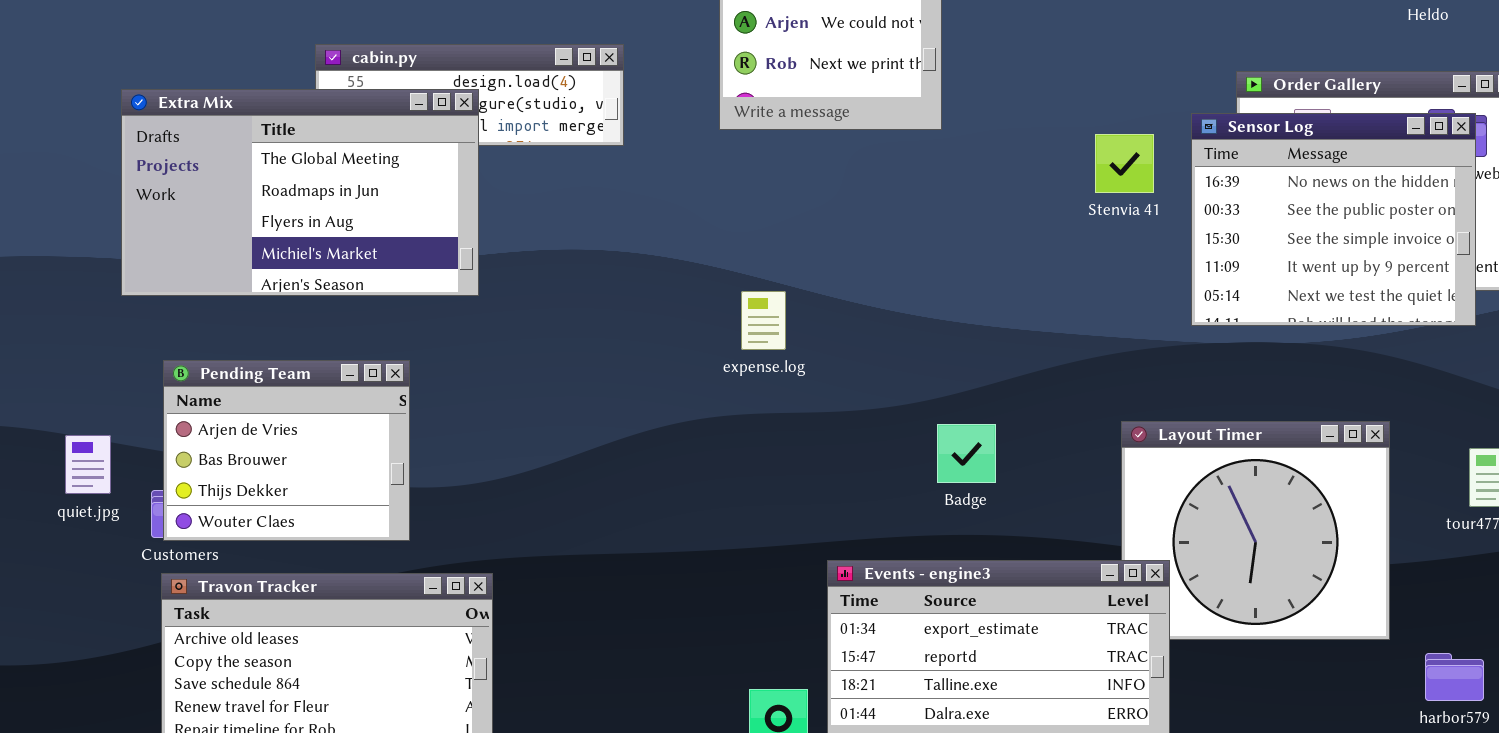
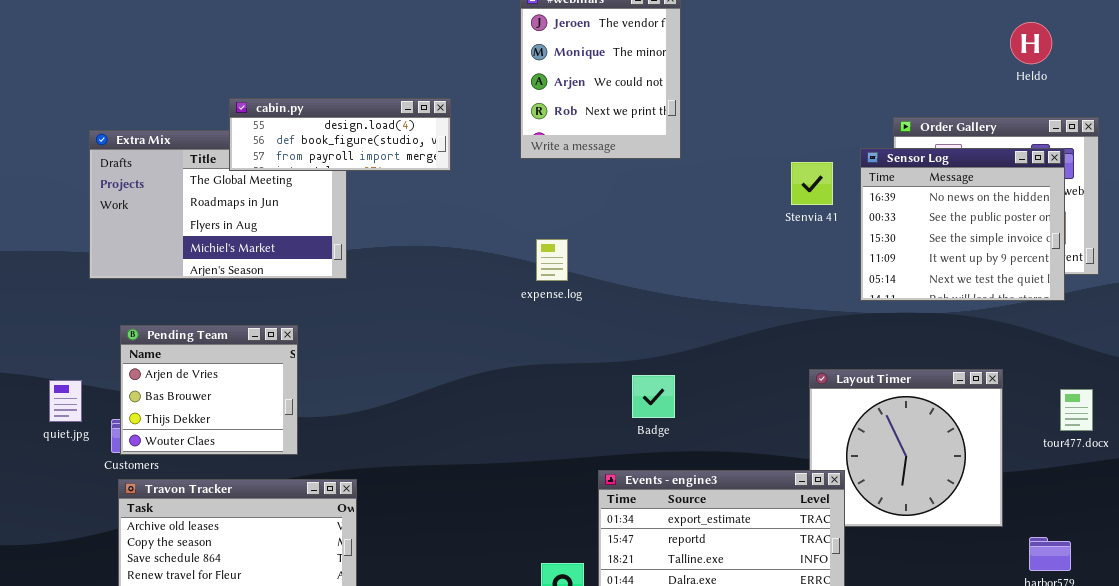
cabin.py: [315,44,624,146] -> [229,98,451,171], raised
expense.log: [741,291,786,350] -> [536,239,568,281], moved
Badge: [937,424,996,483] -> [632,375,675,418], moved

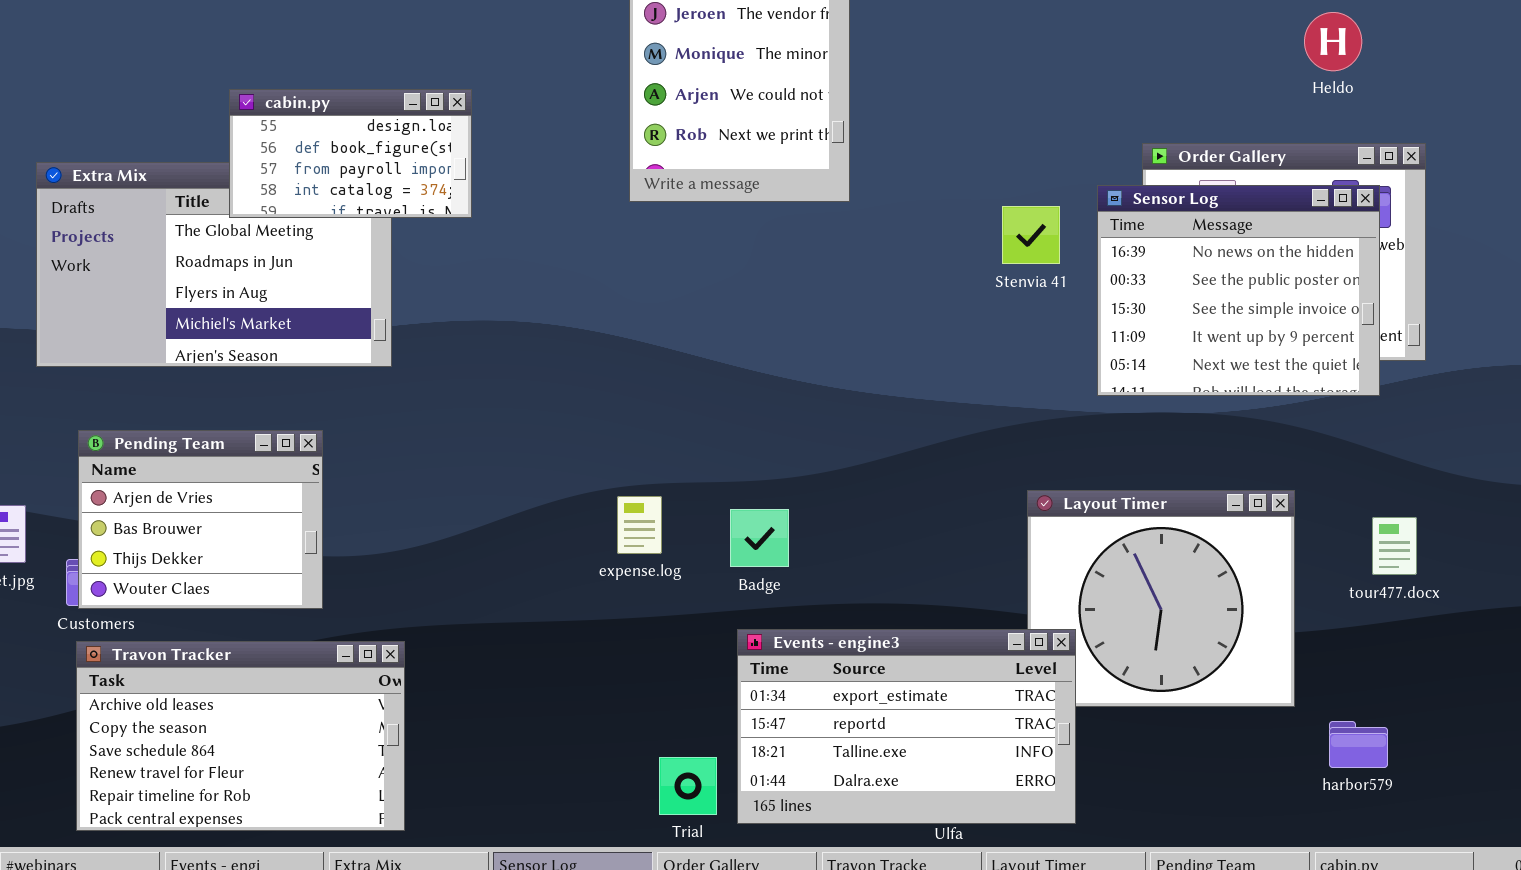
cabin.py: [229,98,451,171] -> [229,89,472,218], resized
expense.log: [536,239,568,281] -> [617,496,662,554], moved
Badge: [632,375,675,418] -> [730,509,789,567], moved

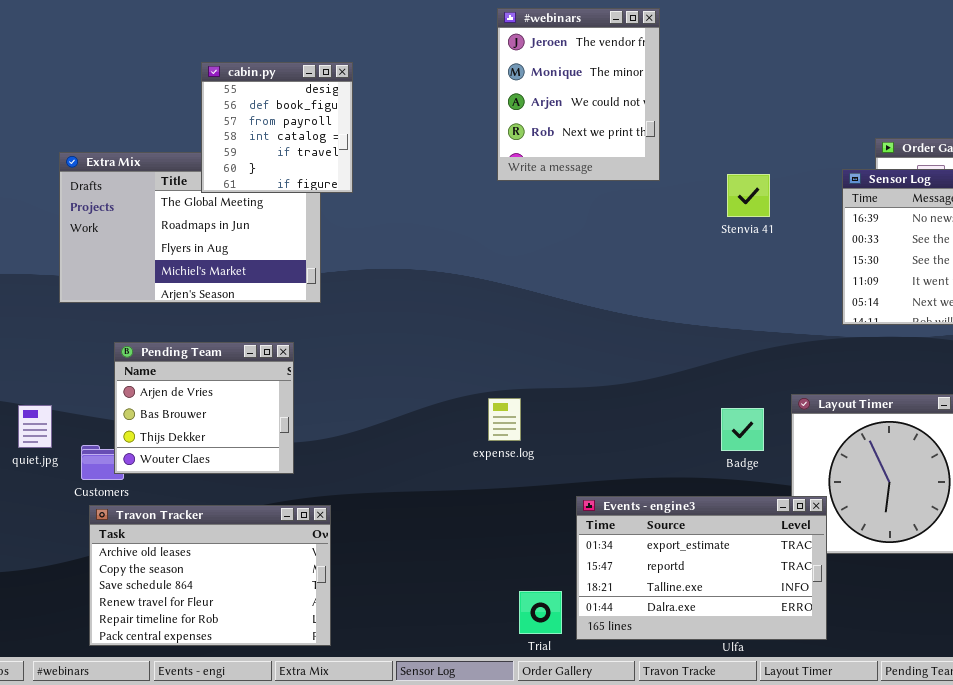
cabin.py: [229,89,472,218] -> [201,62,353,193], resized
Stenvia 41: [1002,206,1060,264] -> [727,174,770,217], moved
Pending Team: [78,430,323,609] -> [114,342,294,474], moved
Badge: [730,509,789,567] -> [721,408,764,451], moved

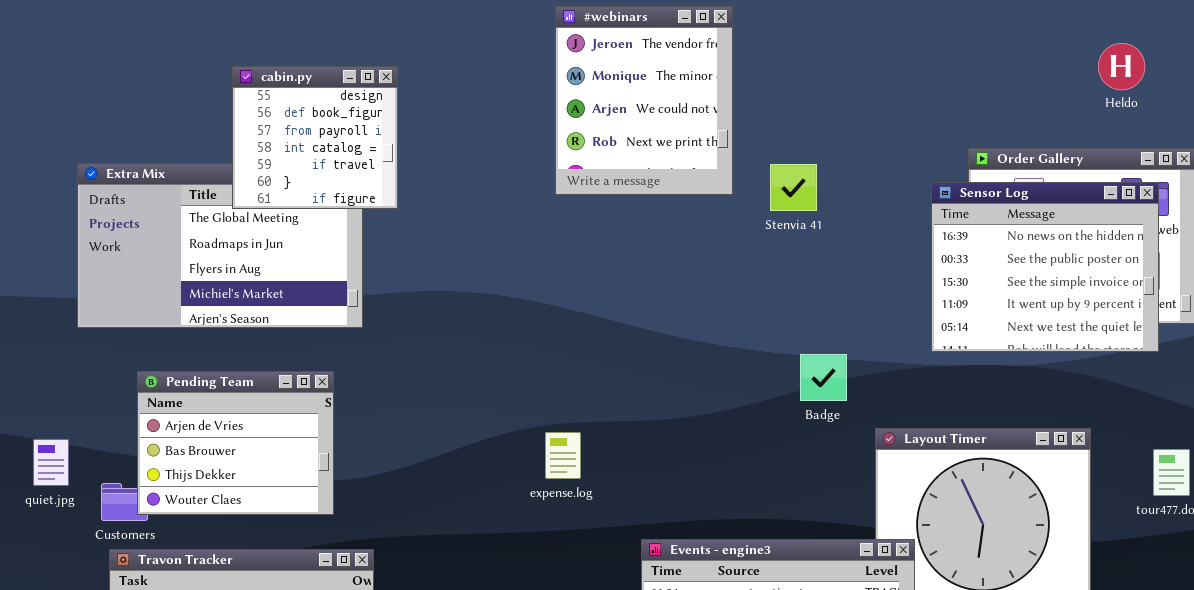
Stenvia 41: [727,174,770,217] -> [770,164,817,211], moved
Badge: [721,408,764,451] -> [800,354,847,401], moved

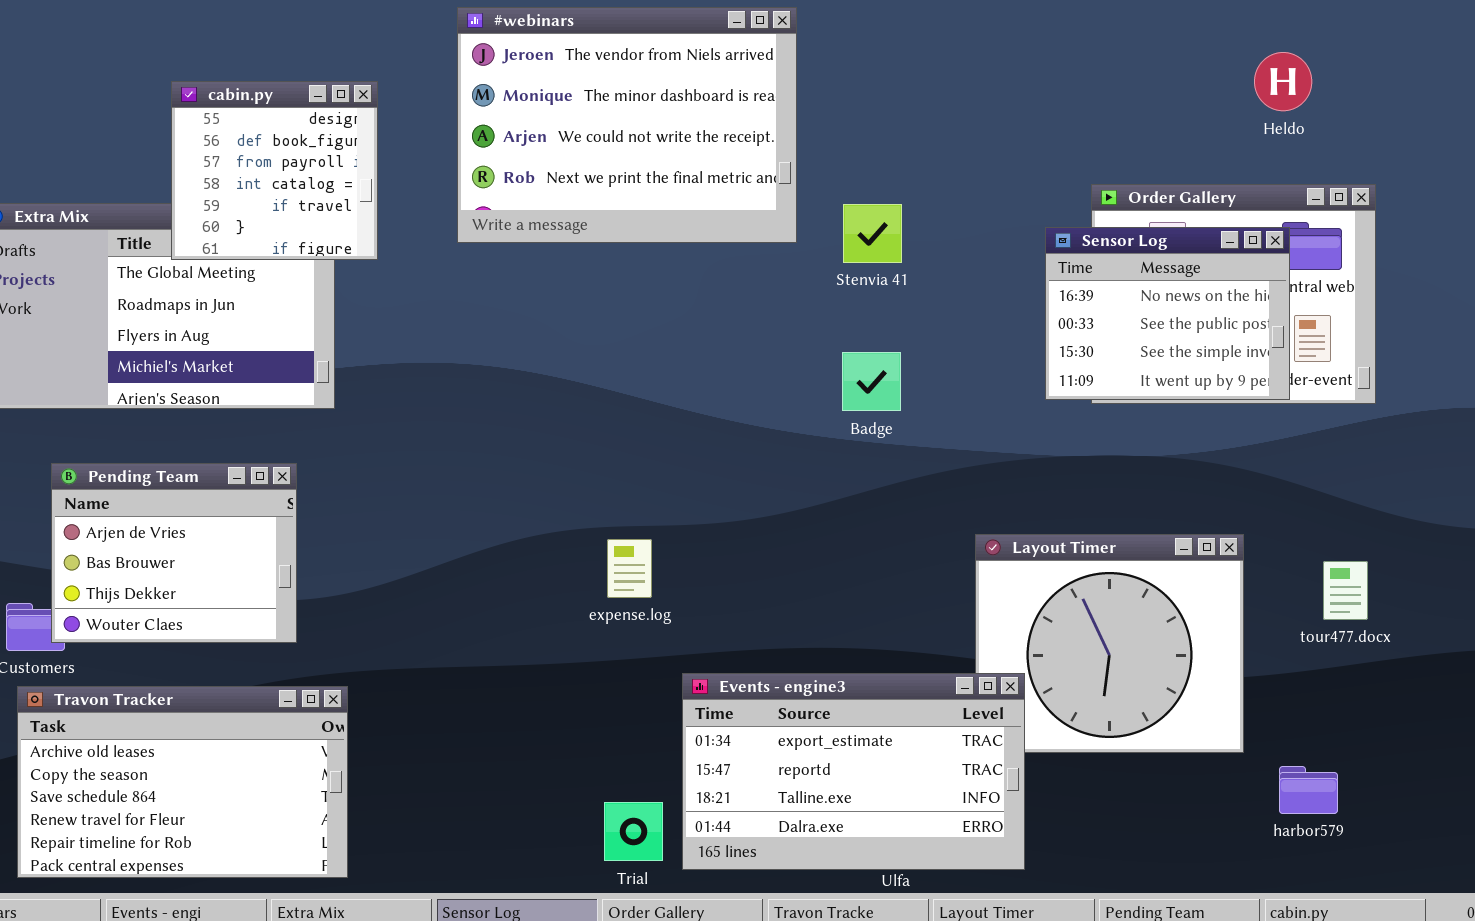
#webinars: [555,6,733,195] -> [457,7,797,243], resized
Sensor Log: [931,182,1159,352] -> [1045,227,1290,400], resized
Badge: [800,354,847,401] -> [842,352,901,411], moved
expense.log: [545,432,581,479] -> [607,539,652,598], moved

